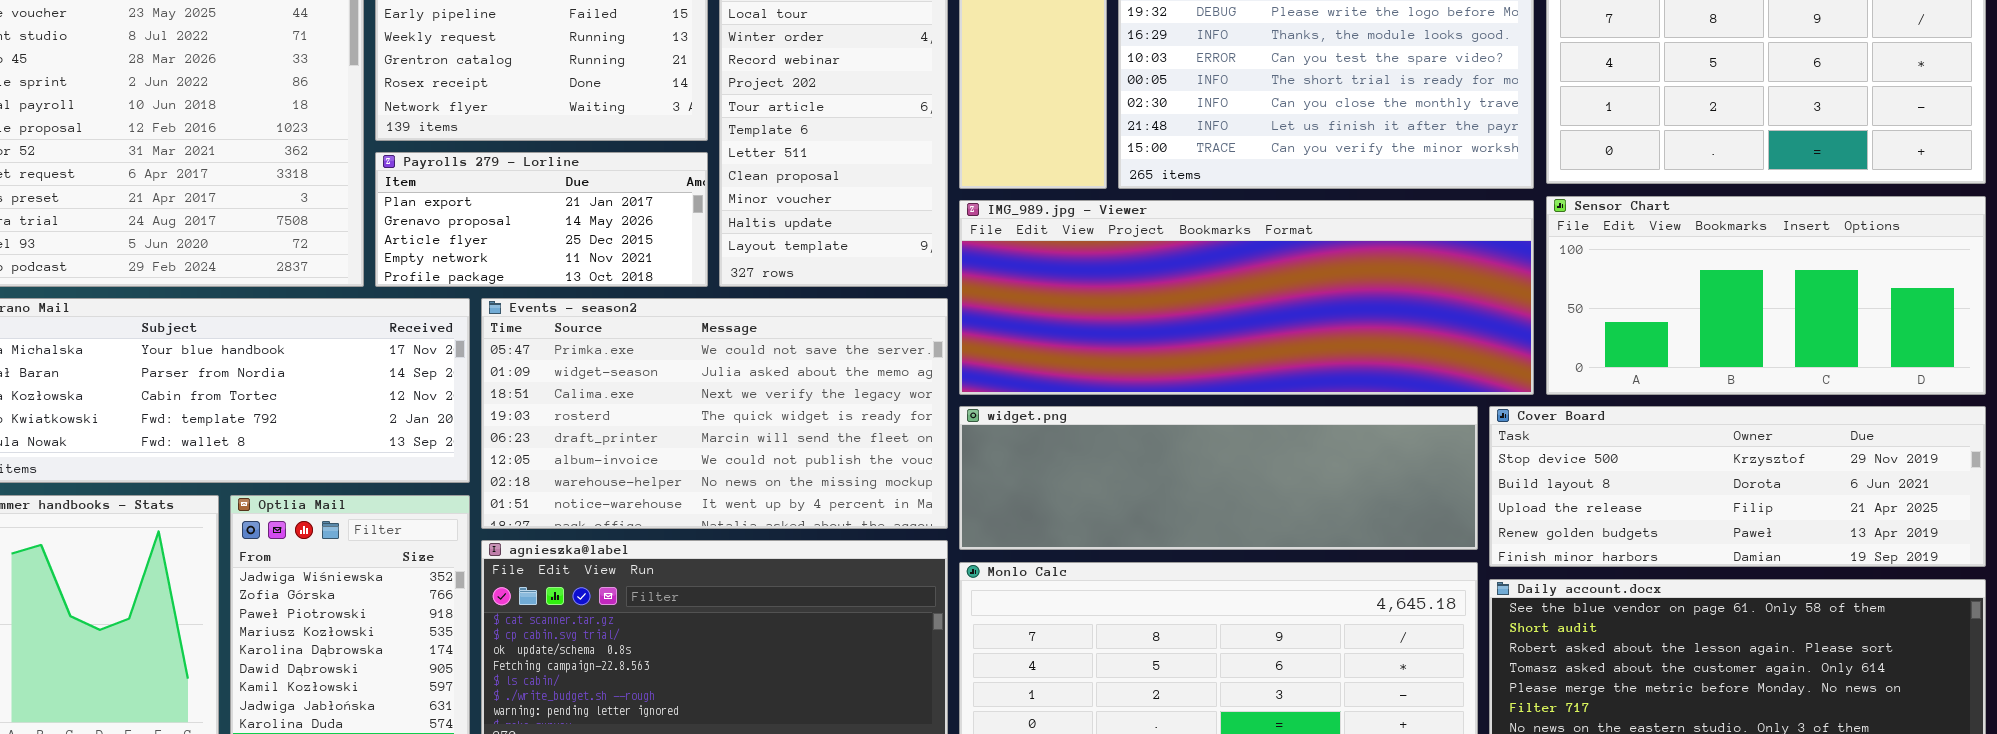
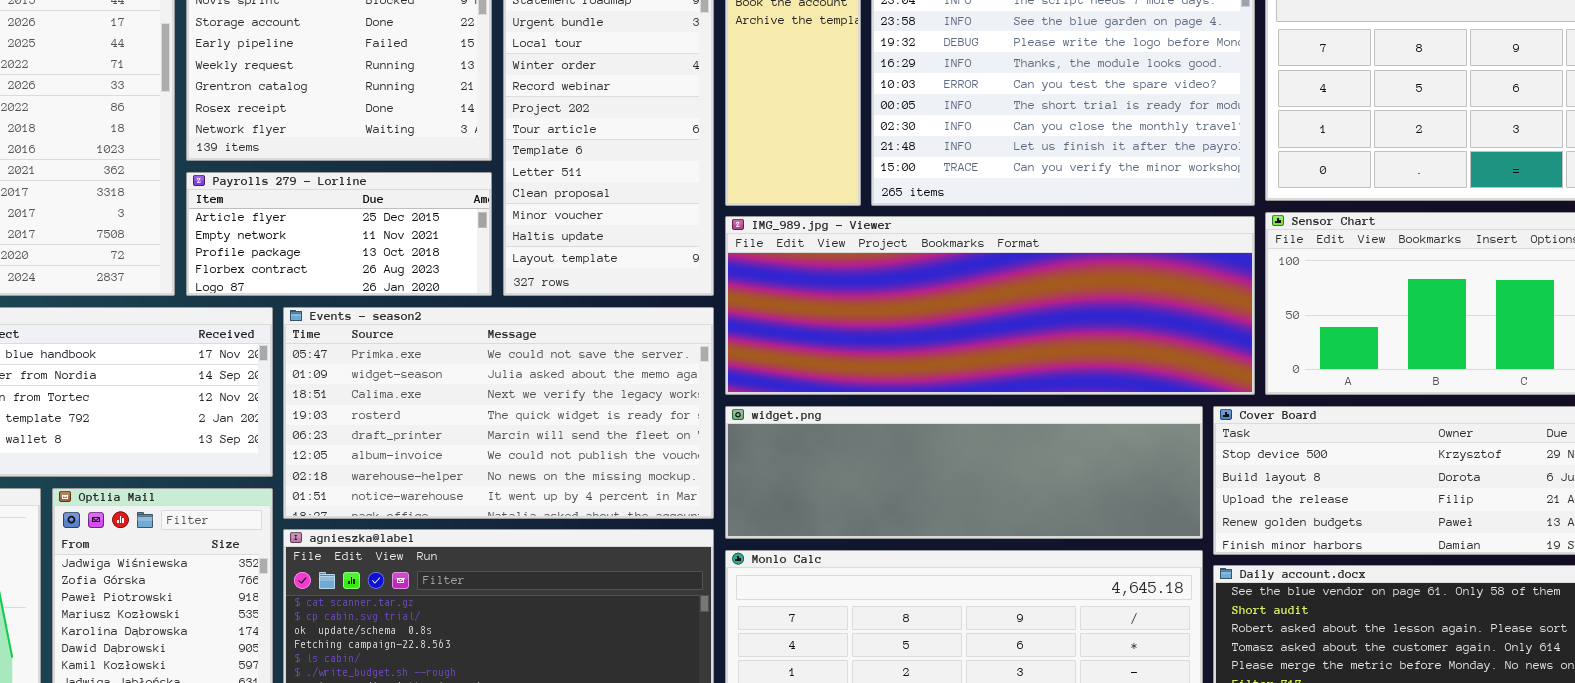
Payrolls 279 - Lorline: [375,152,708,287] -> [186,172,492,296], scrolled down 2 rows

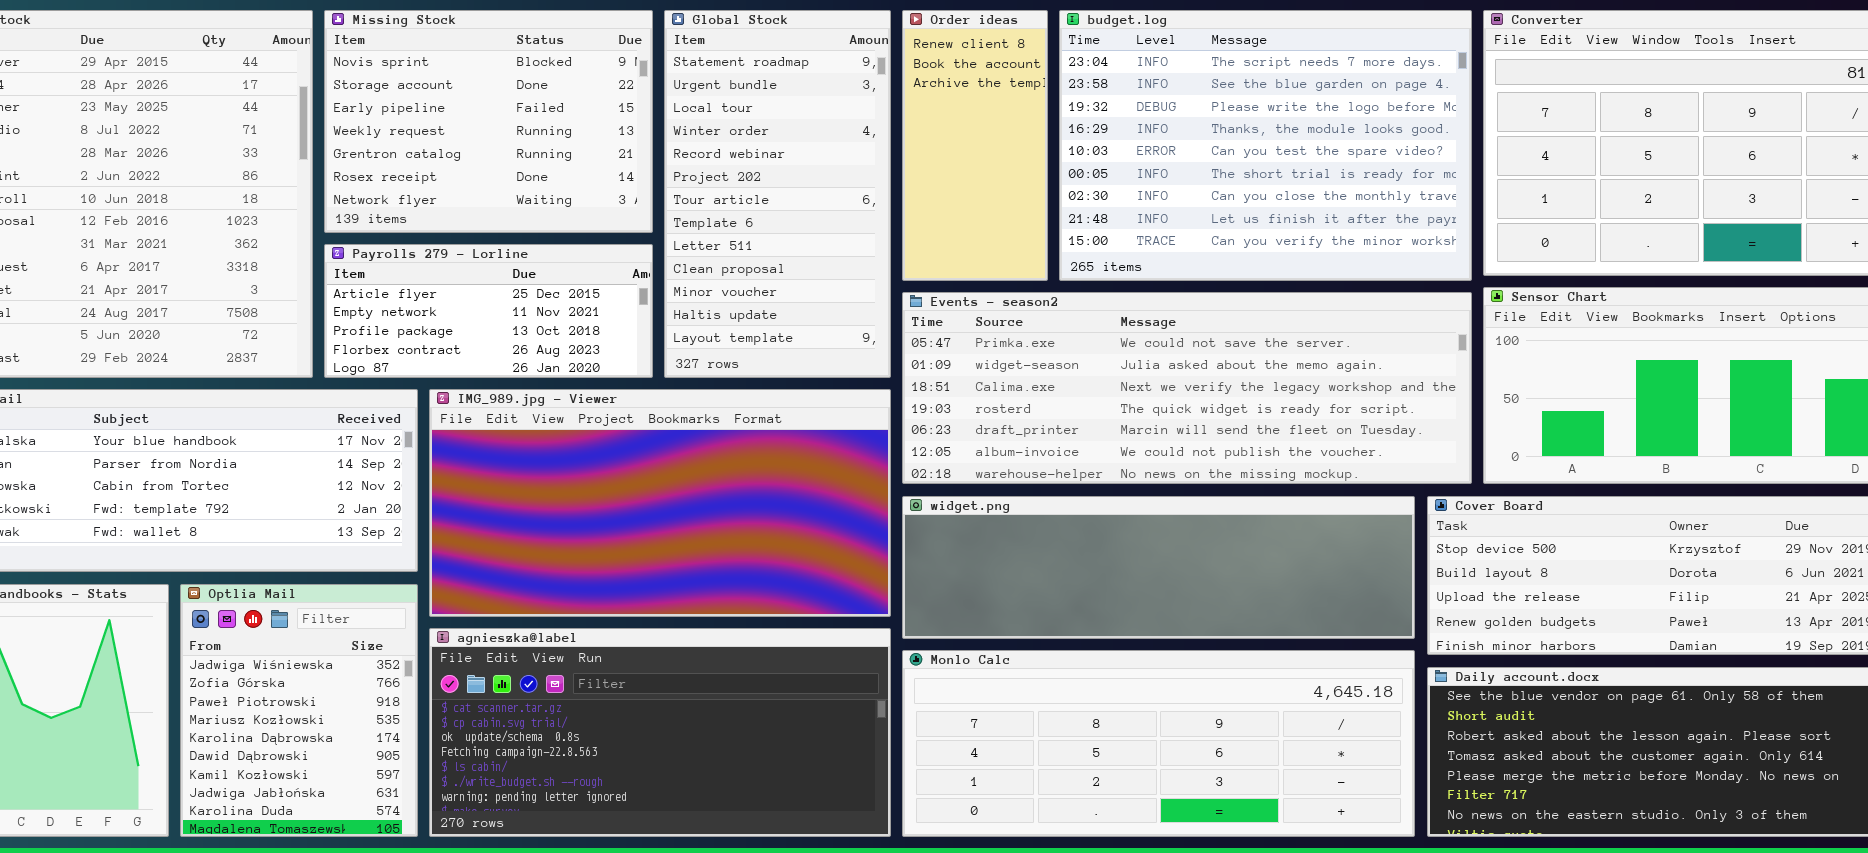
IMG_989.jpg - Viewer: [725,216,1255,395] -> [429,389,891,617], moved, resized
Events - season2: [283,307,714,519] -> [902,292,1472,484], moved, resized

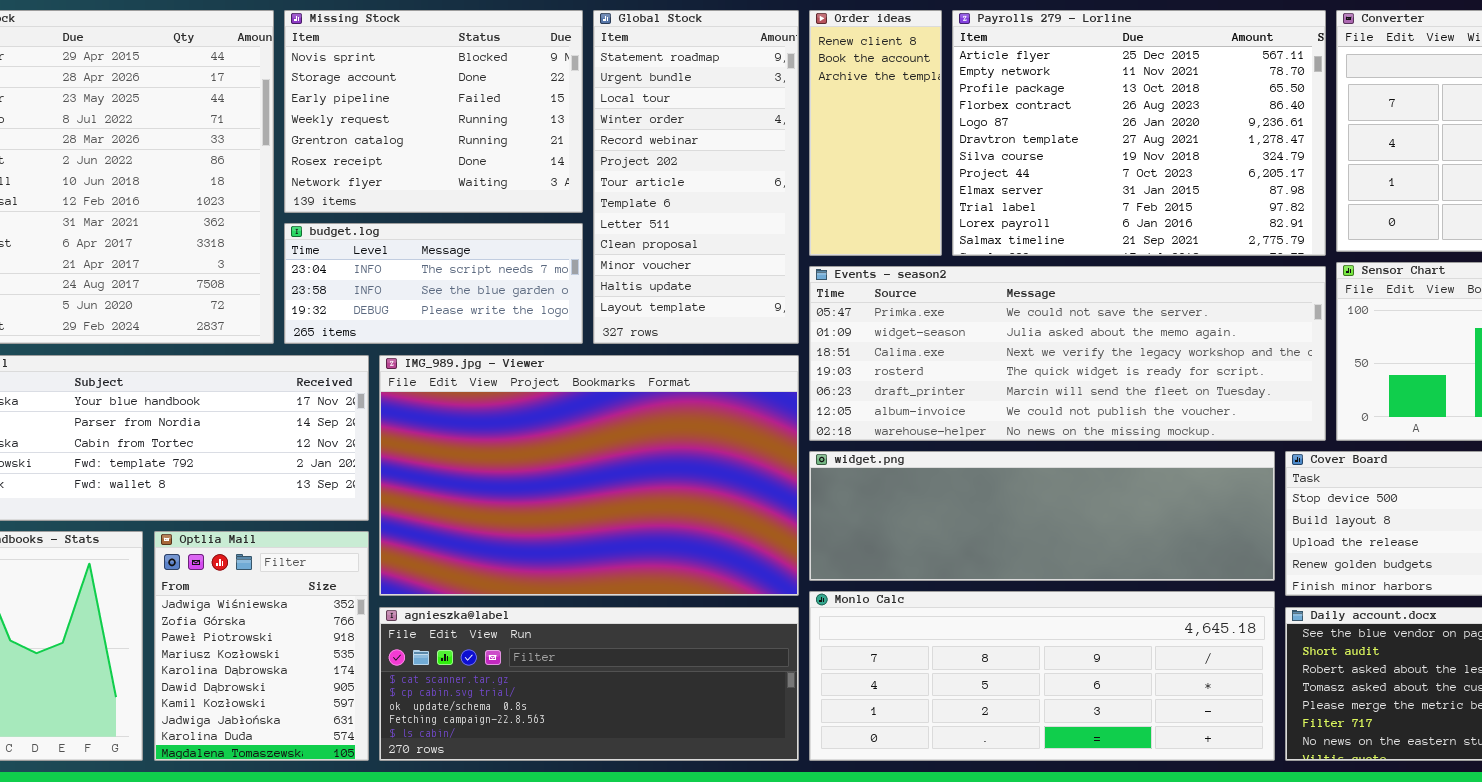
budget.log: [1059,10,1472,281] -> [284,223,583,344], moved, resized
Payrolls 279 - Lorline: [324,244,653,378] -> [952,10,1326,256], moved, resized
IMG_989.jpg - Viewer: [429,389,891,617] -> [379,355,799,596], resized
agnieszka@label: [429,628,891,837] -> [379,607,799,761], resized

